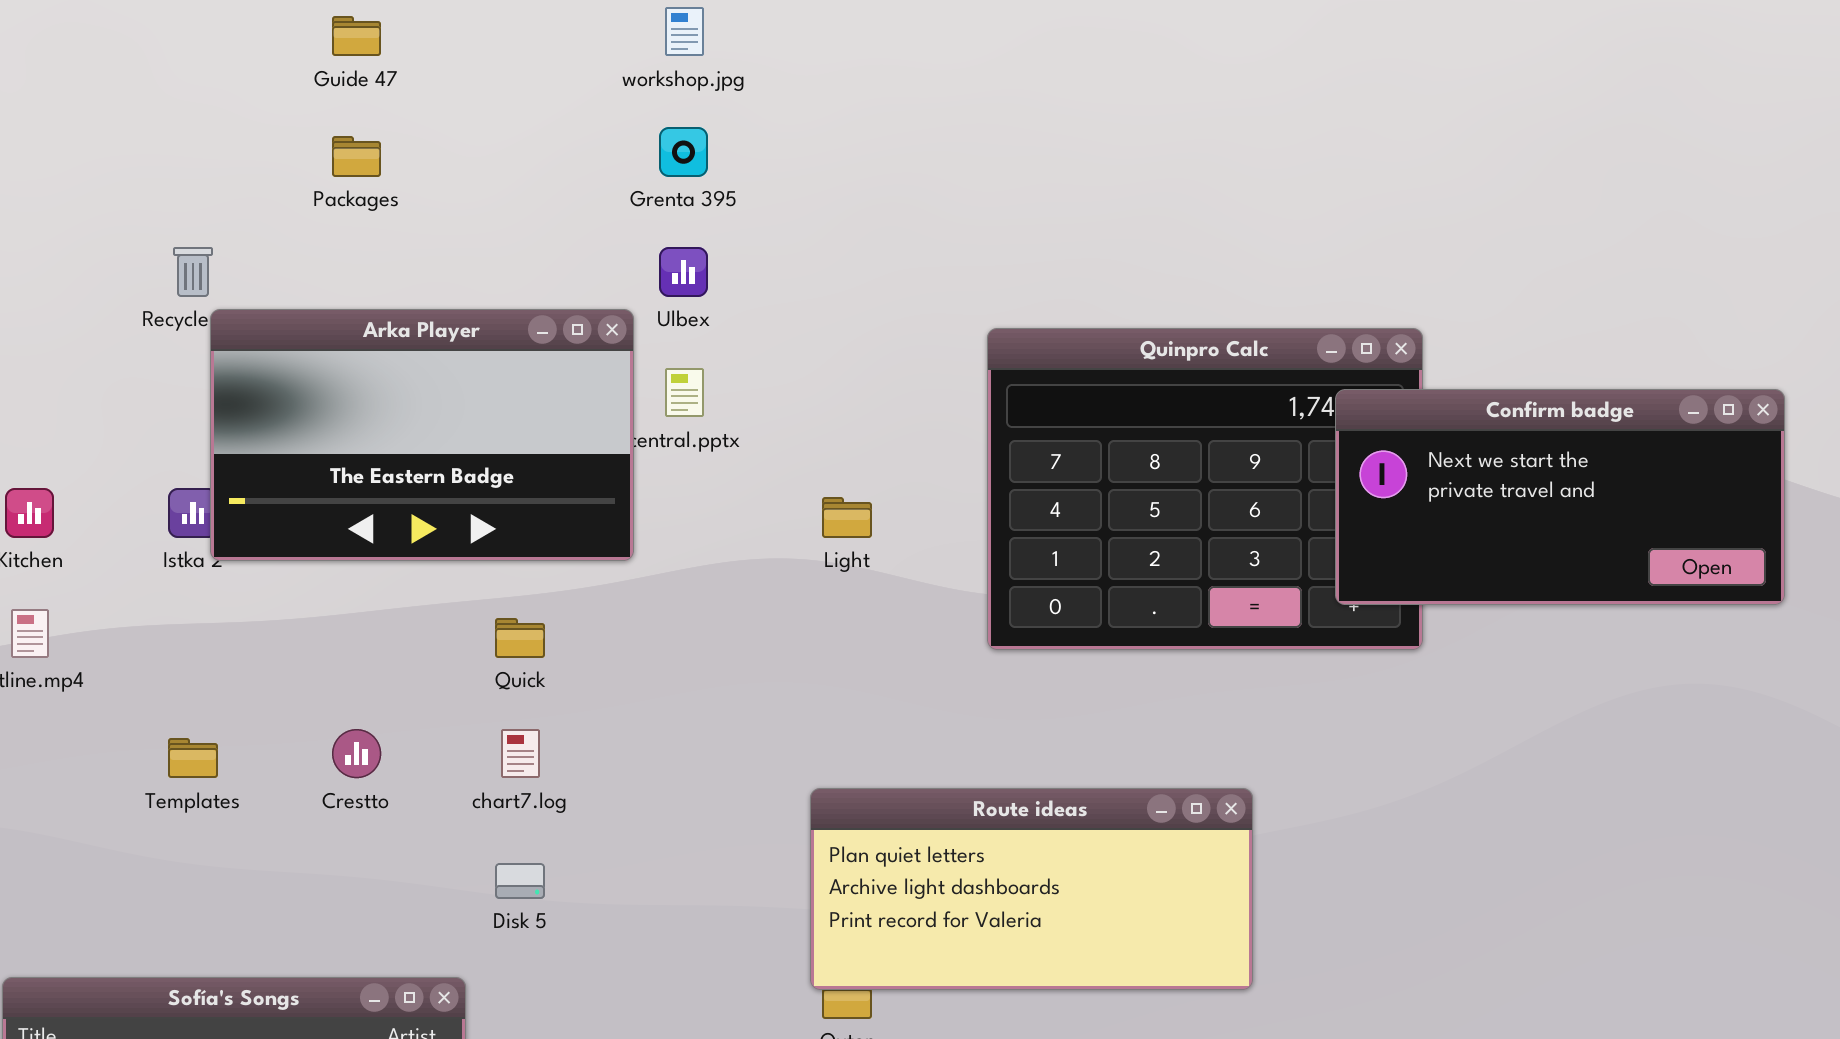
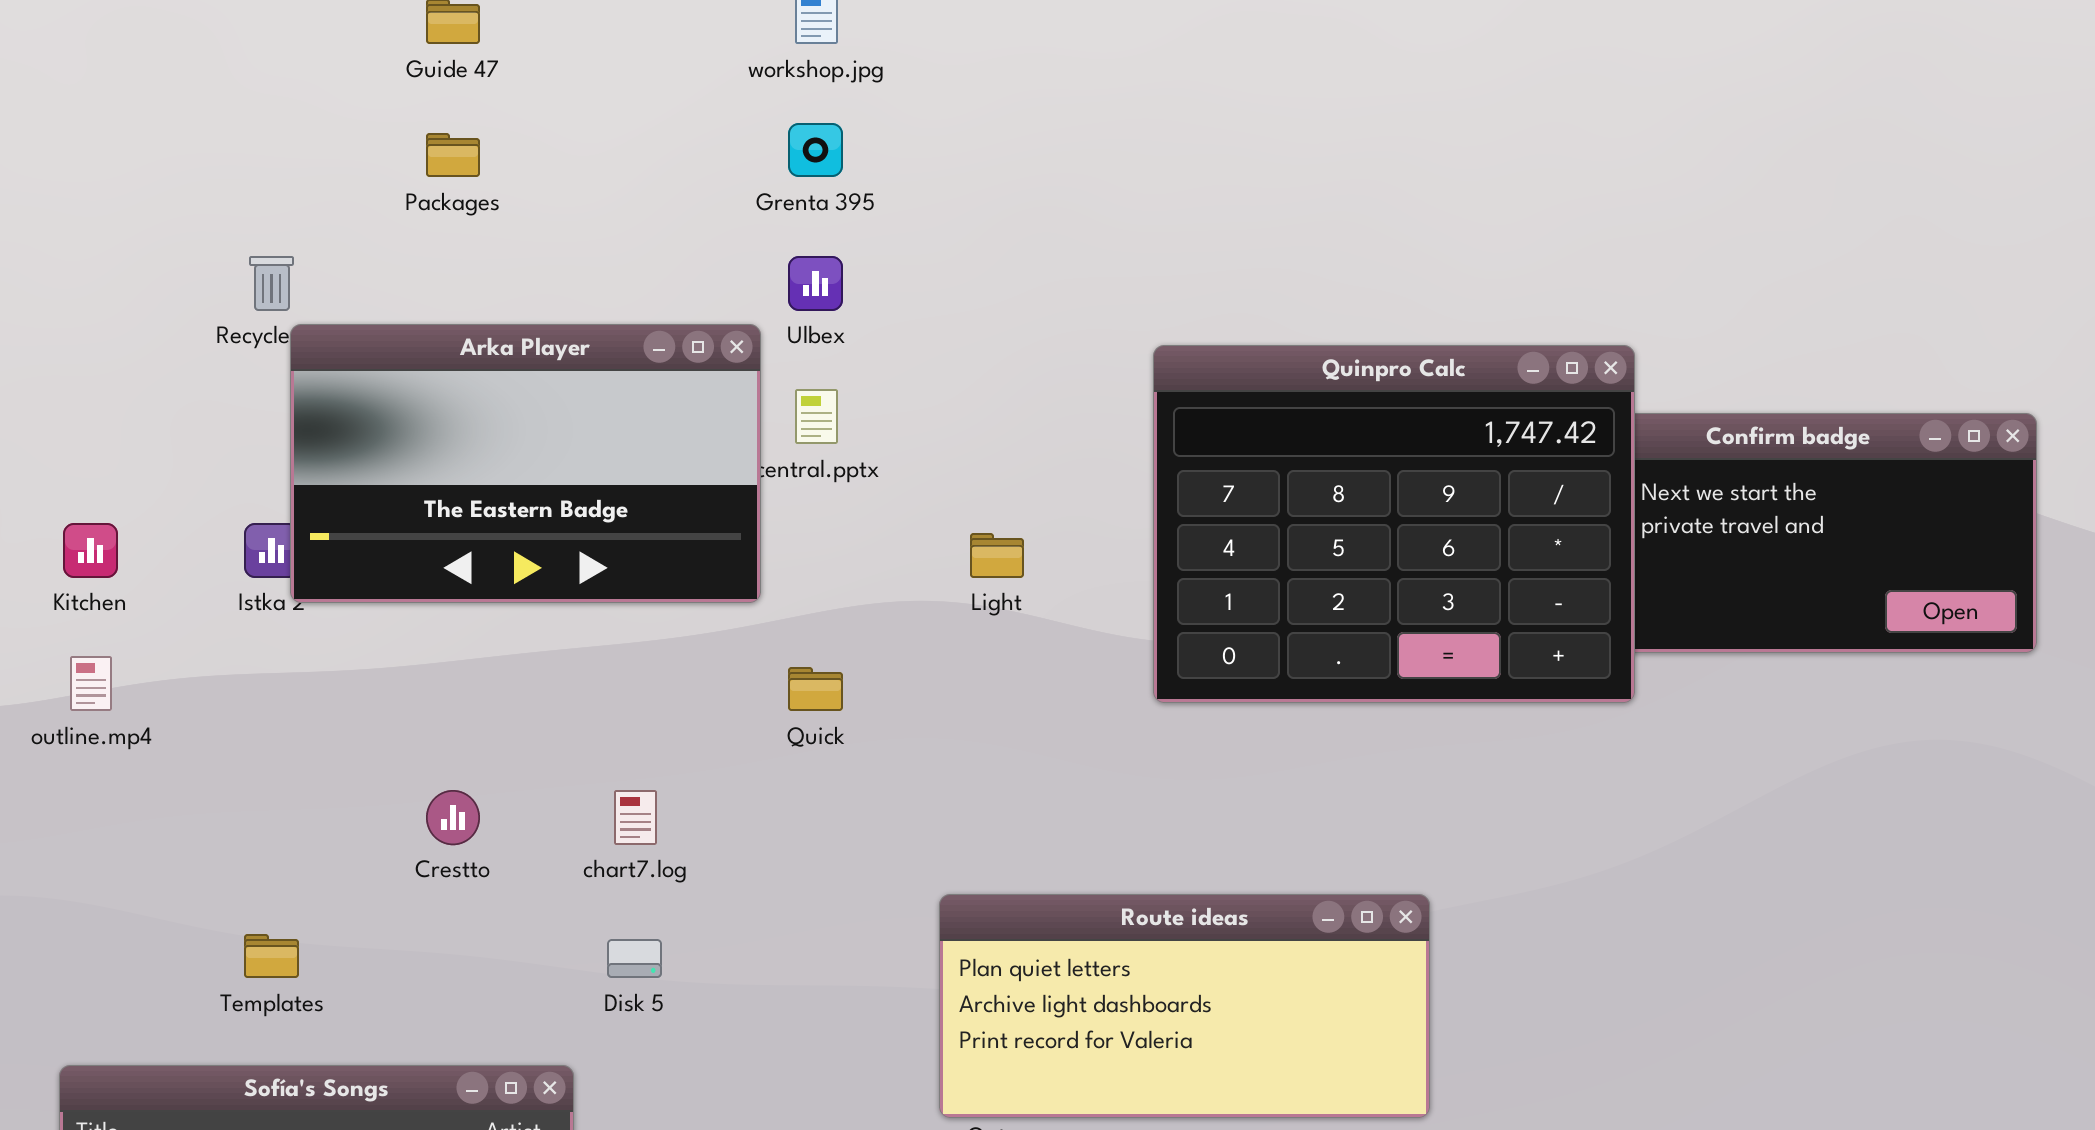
Quinpro Calc: [987,328,1423,650] -> [1153,345,1635,703], raised
Quick: [495,618,545,658] -> [788,667,843,711], moved
Templates: [168,738,218,778] -> [244,934,299,978], moved
Route ideas: [810,788,1253,990] -> [939,894,1430,1118], moved

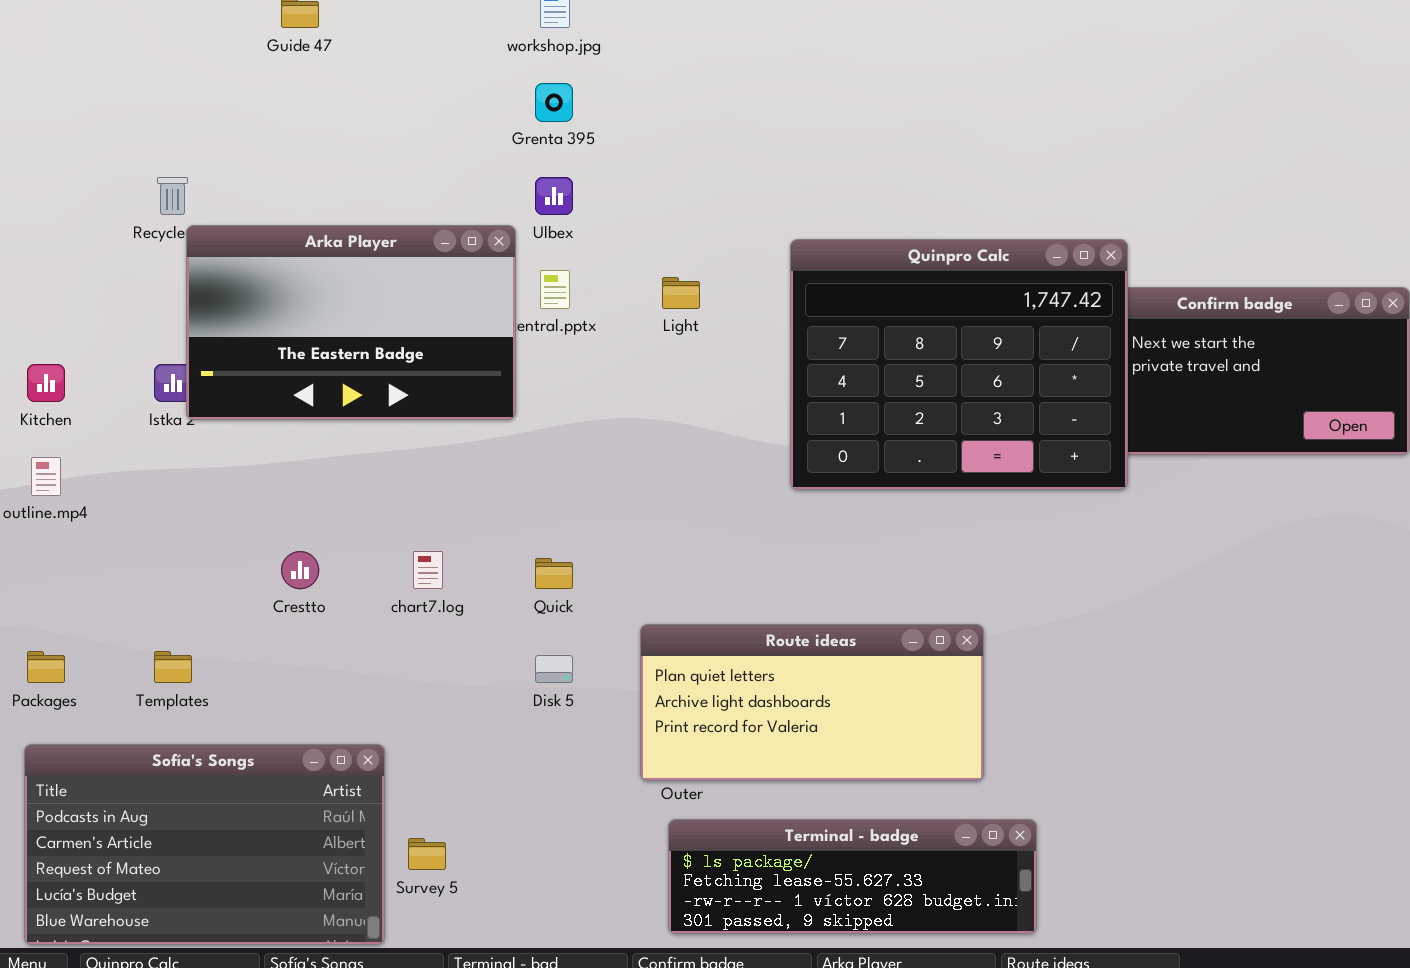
Packages: [426,133,480,177] -> [27,651,65,683], moved
Light: [970,533,1024,578] -> [662,277,700,309], moved
Quick: [788,667,843,711] -> [535,558,573,589], moved
Disk 5: [607,939,662,978] -> [535,655,573,683], moved

